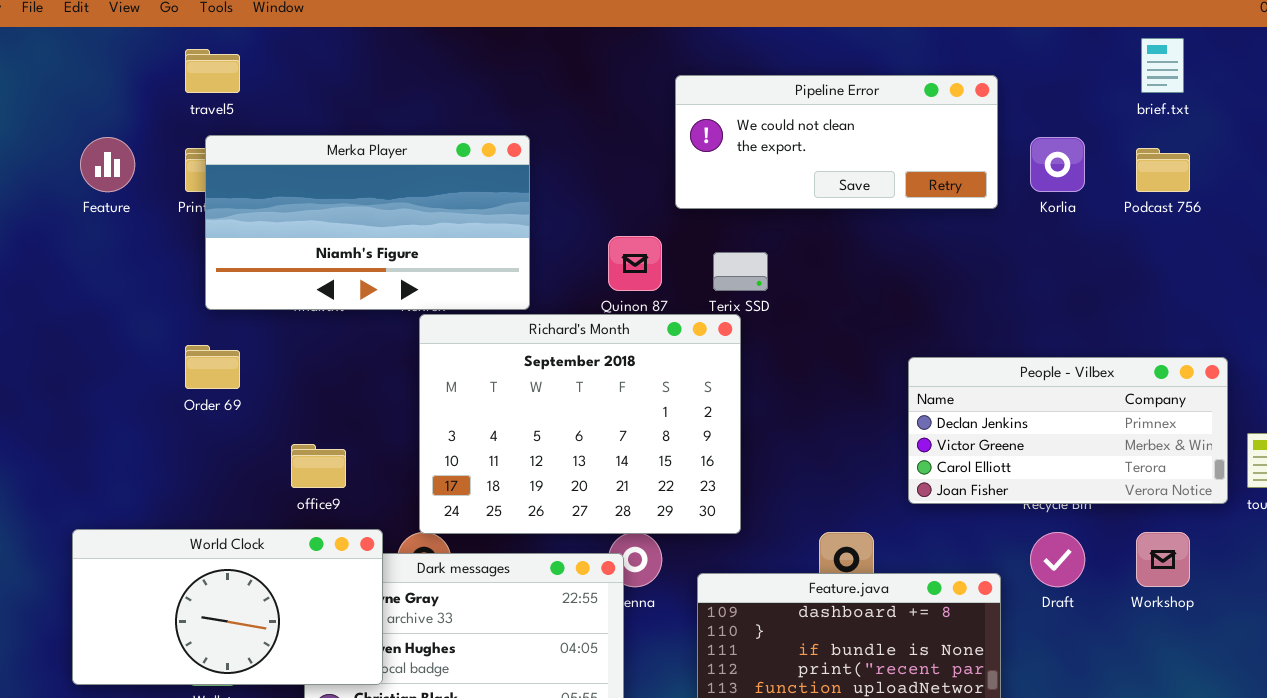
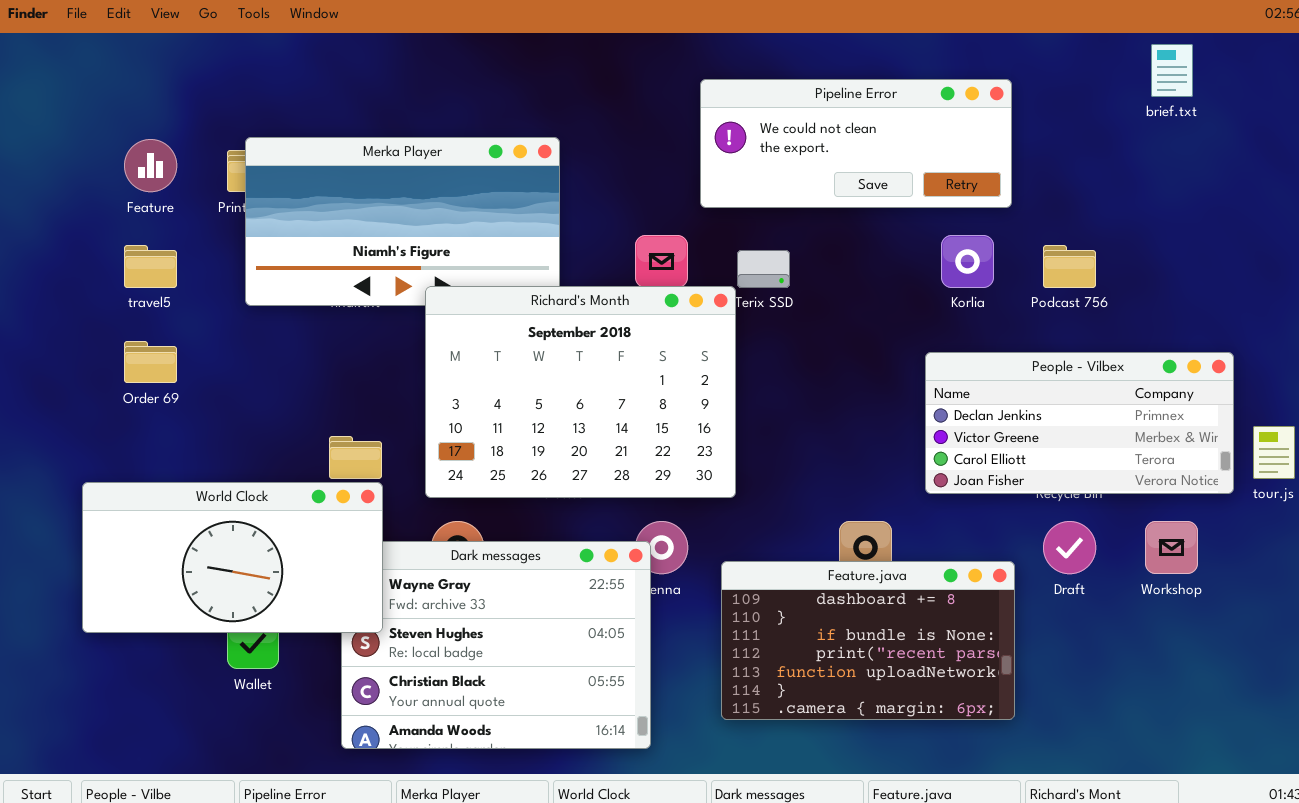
travel5: [185,49,240,93] -> [124,245,177,288], moved
Korlia: [1030,137,1085,192] -> [941,235,994,288], moved
Podcast 756: [1136,148,1190,192] -> [1043,245,1096,288], moved
Richard's Month: [419,314,741,534] -> [425,286,736,498], moved
Order 69: [185,345,240,389] -> [124,341,177,383], moved
World Clock: [72,529,383,685] -> [82,482,383,633], moved

